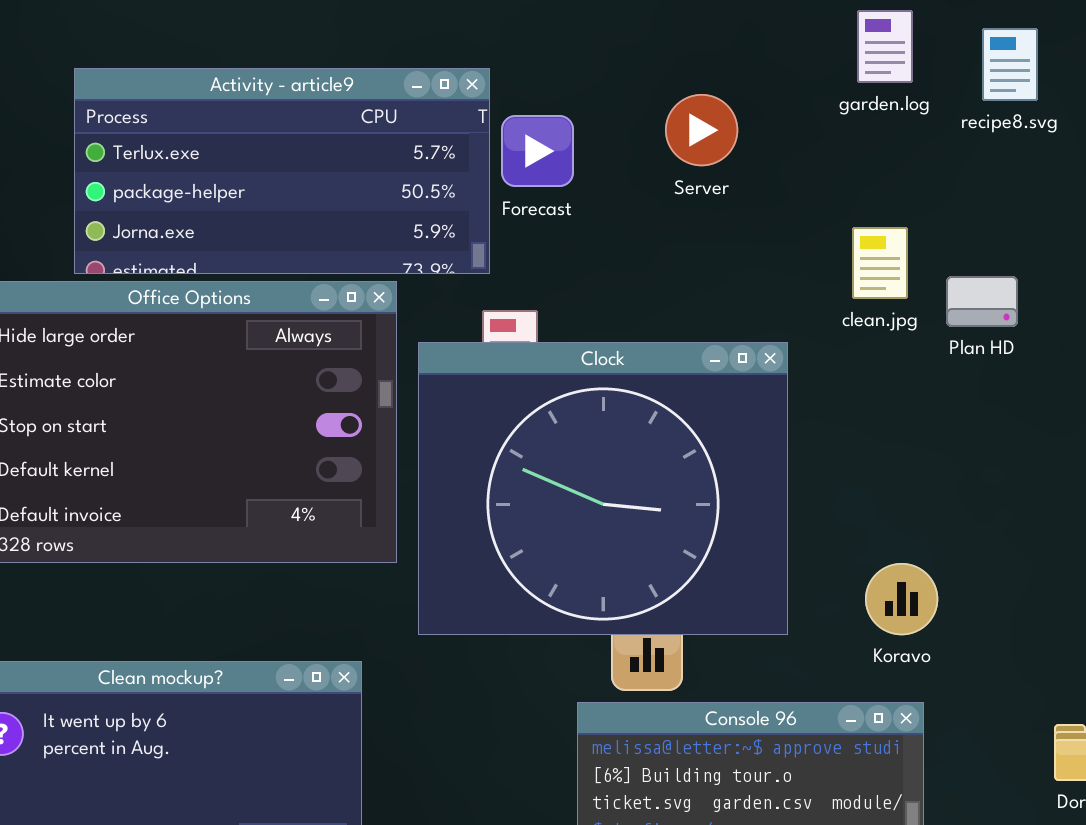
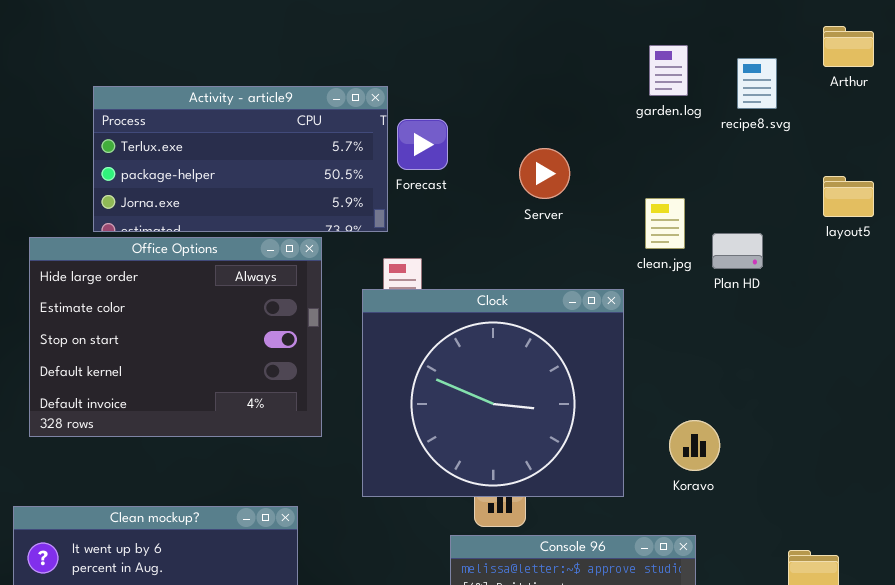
Server: [665,94,738,166] -> [519,148,570,199], moved
Clock: [418,342,788,635] -> [362,289,624,497], moved
Koravo: [865,563,938,635] -> [669,420,720,471], moved

